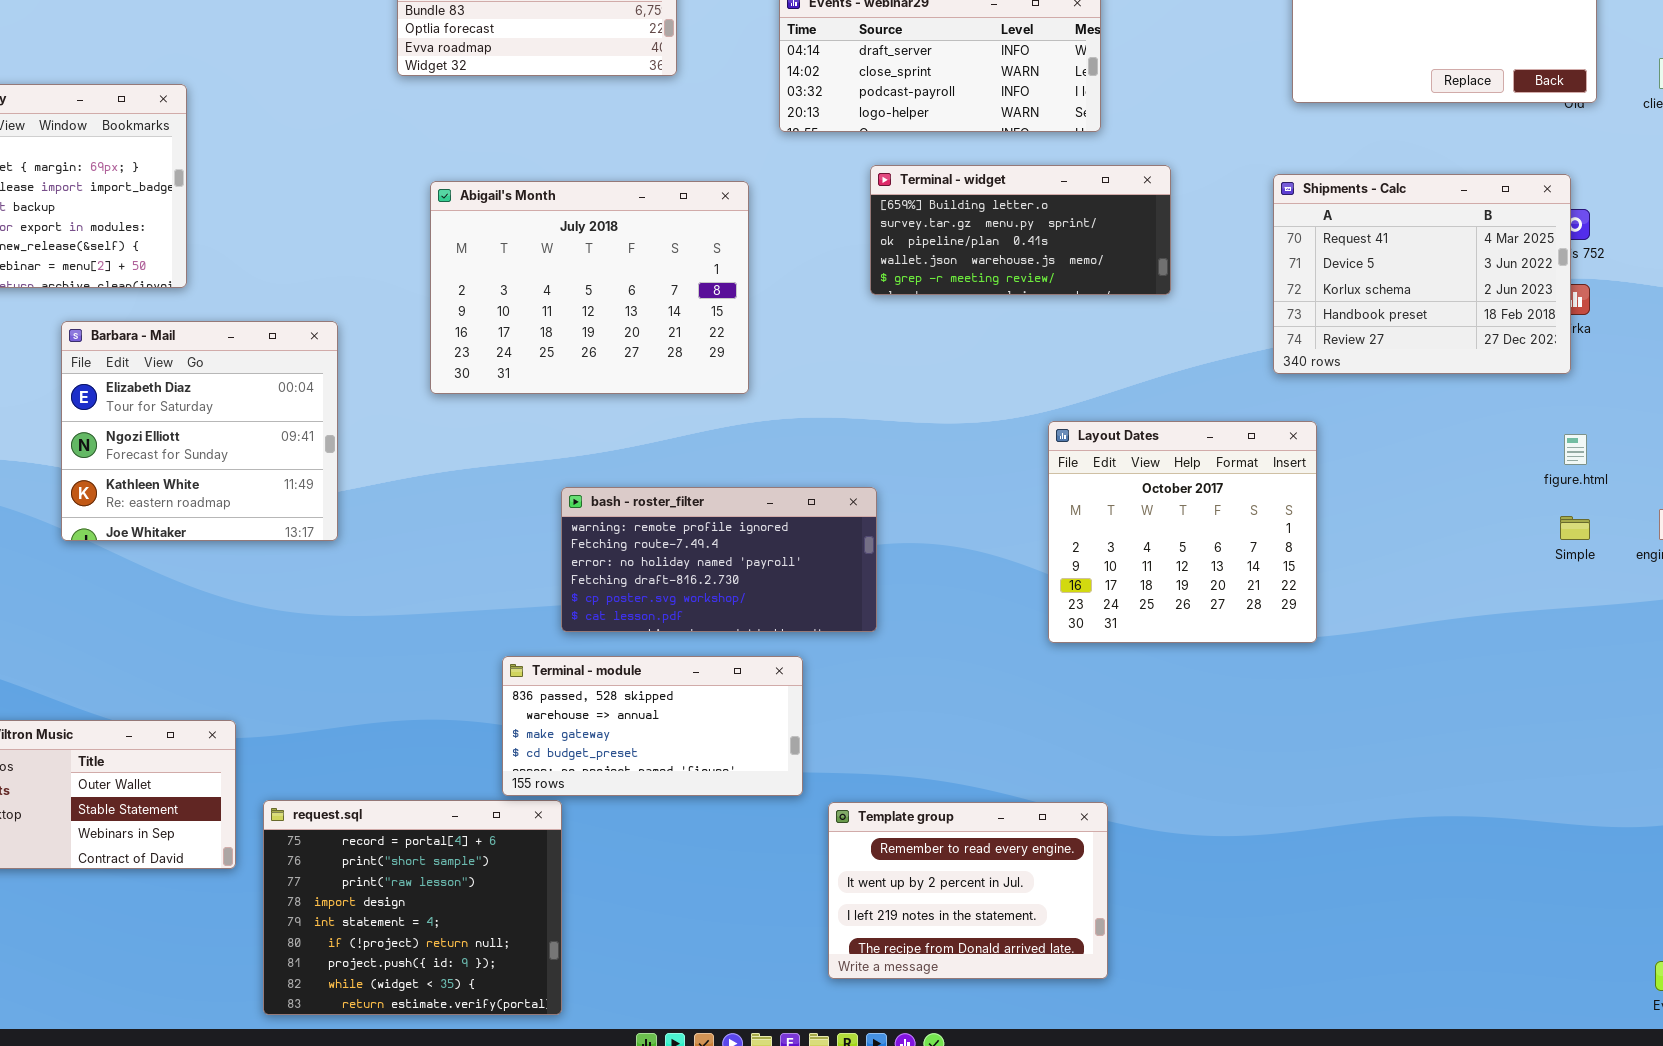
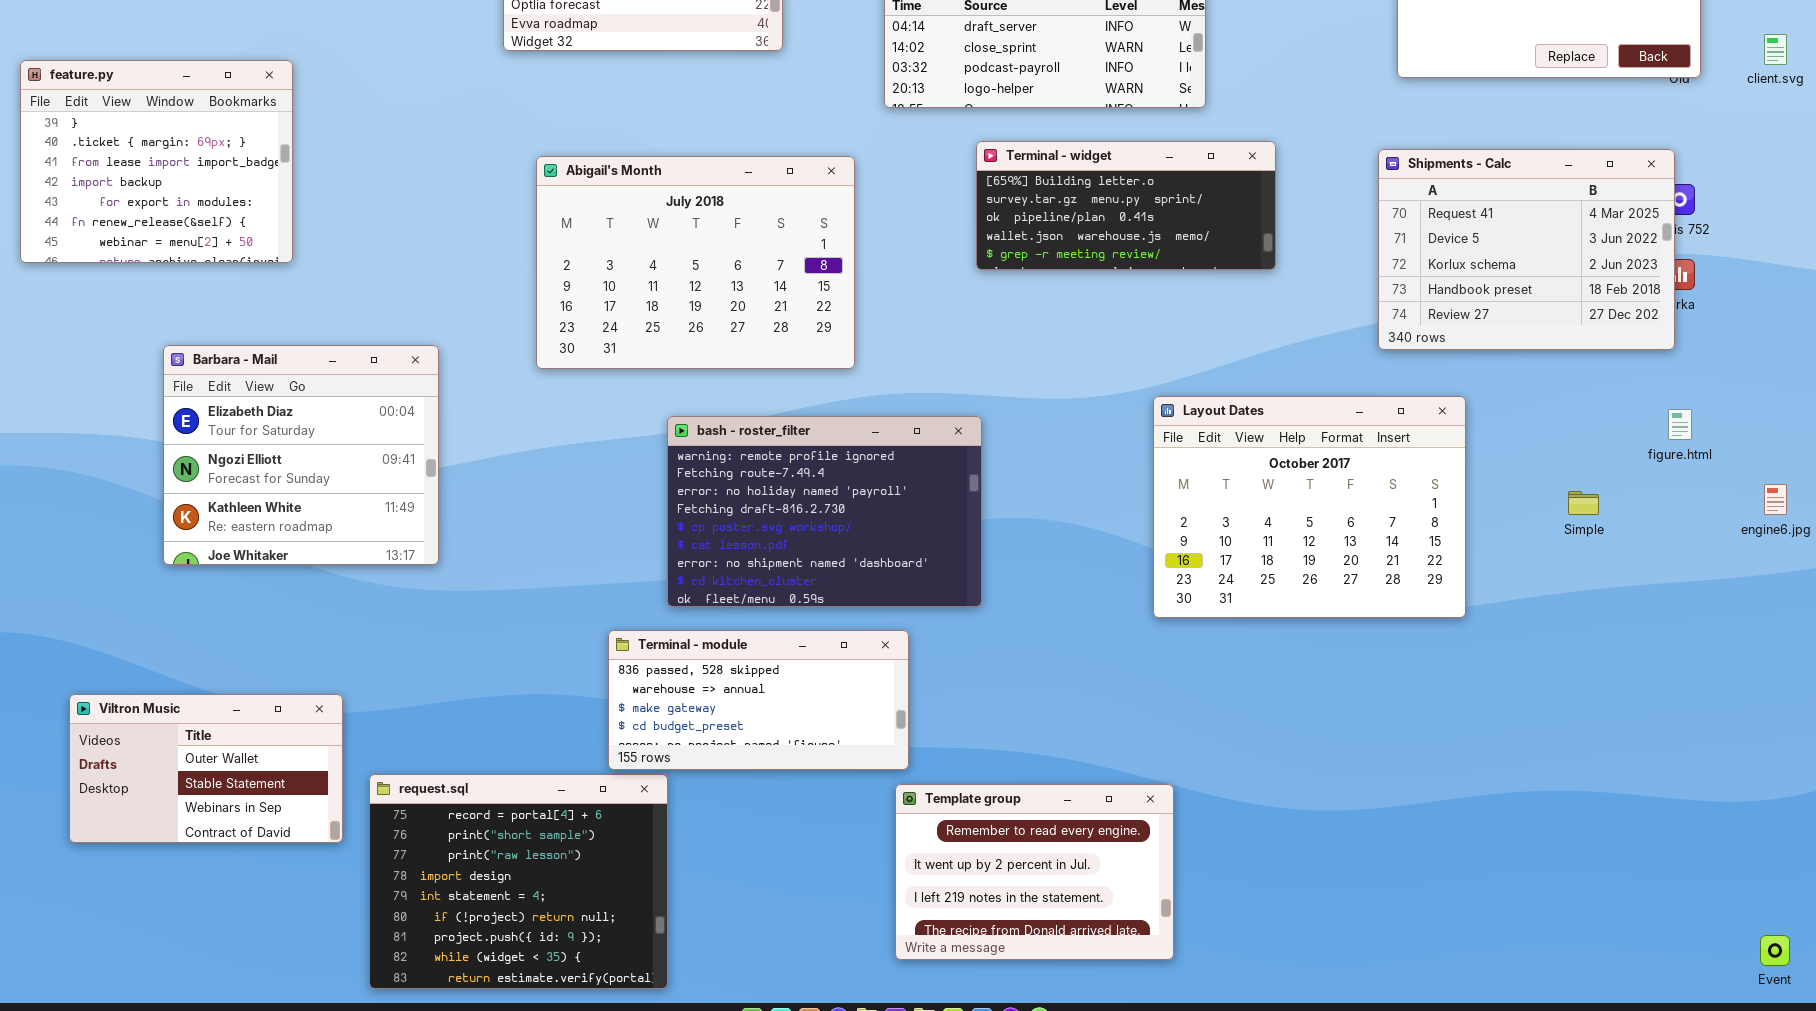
Barbara - Mail: [61,321,338,541] -> [163,345,439,565], moved
Layout Dates: [1048,421,1317,643] -> [1153,396,1466,618], resized
bash - roster_filter: [561,487,877,632] -> [667,416,982,607], resized
Simple: [1560,516,1590,540] -> [1568,491,1599,515], moved
Template group: [828,802,1108,979] -> [895,784,1174,960], moved

